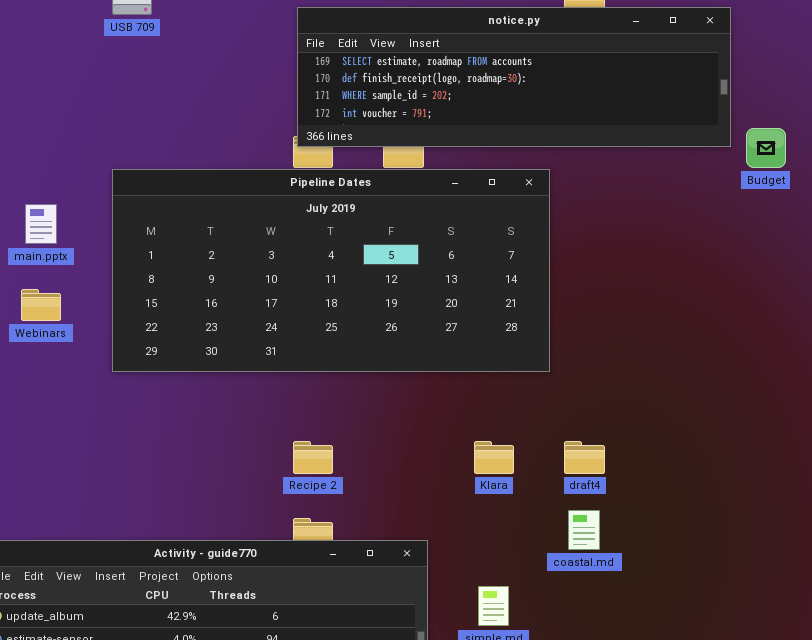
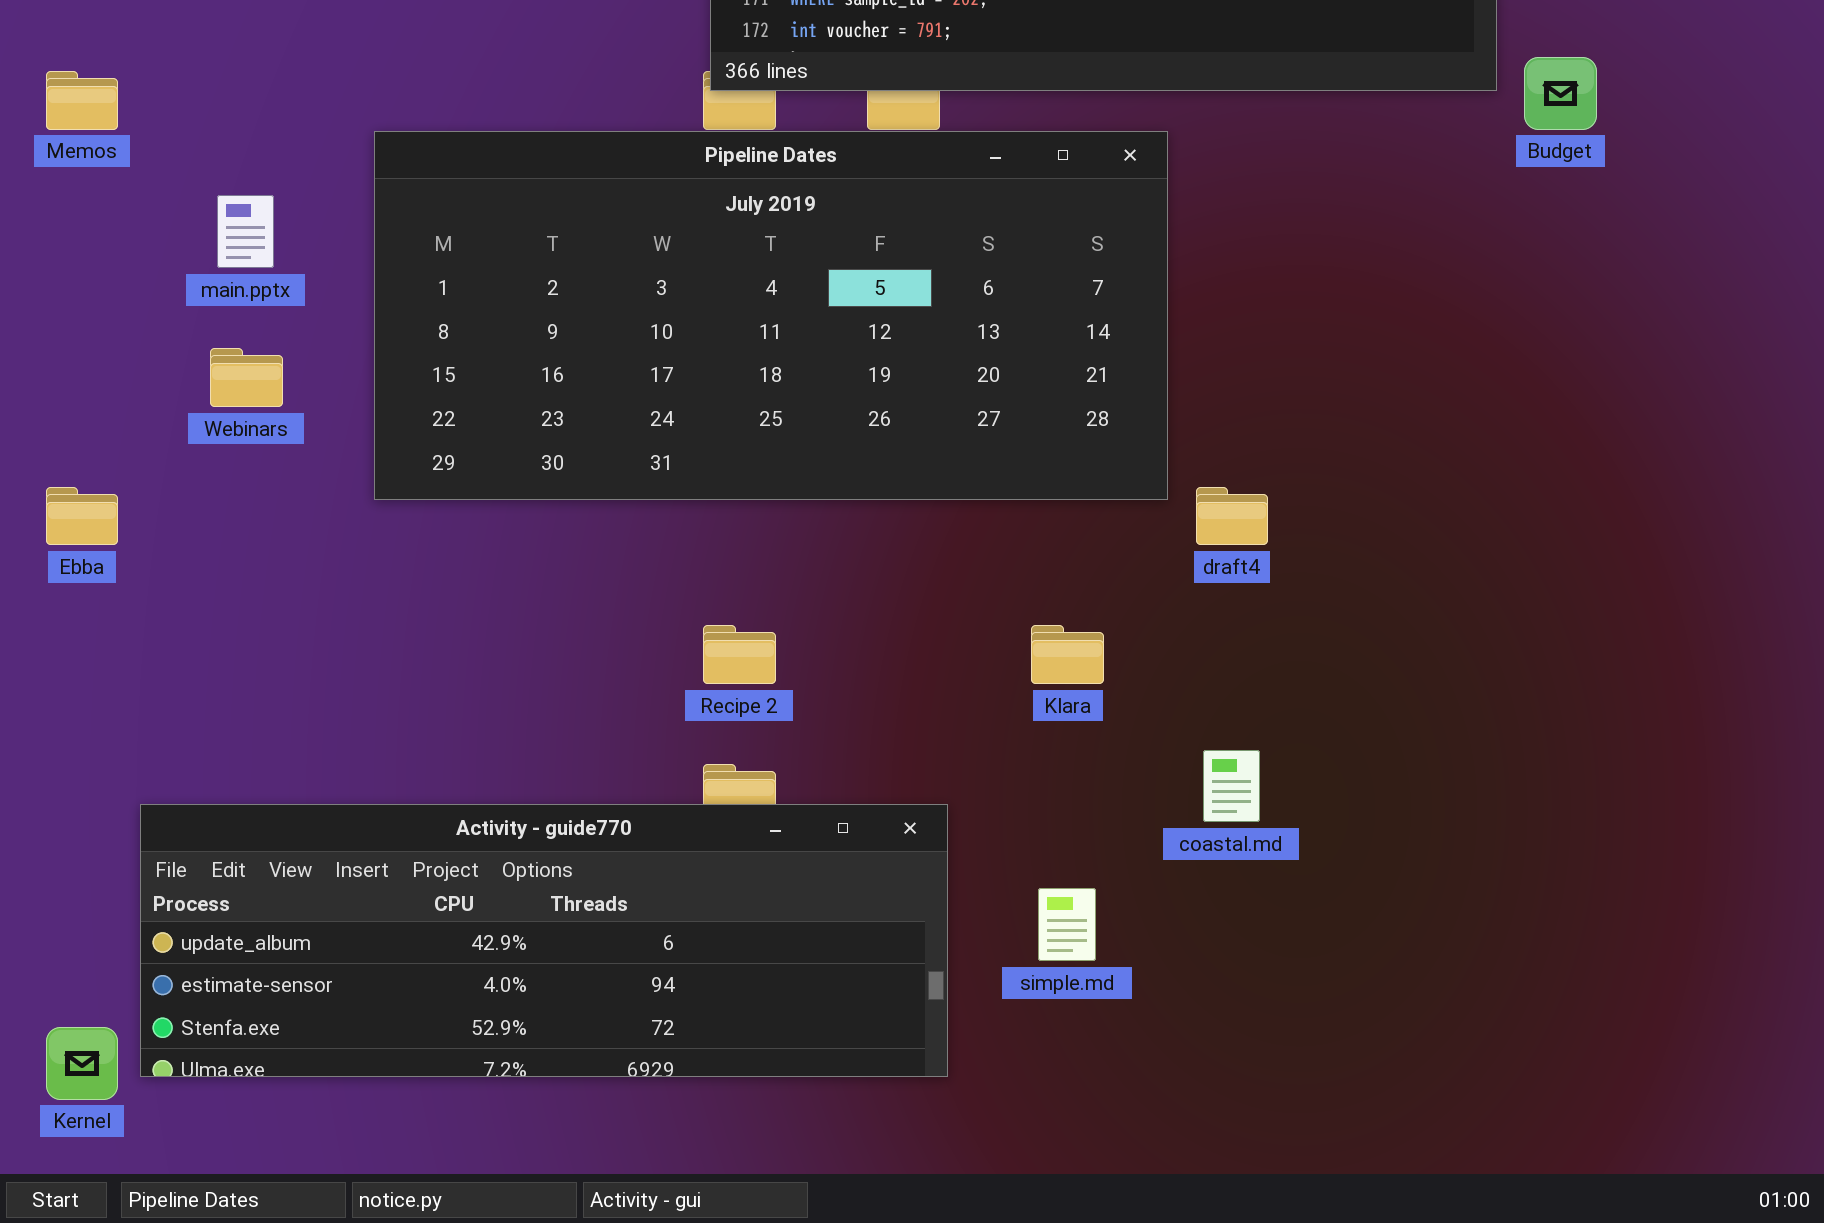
draft4: [564,441,605,474] -> [1196,487,1268,545], moved

